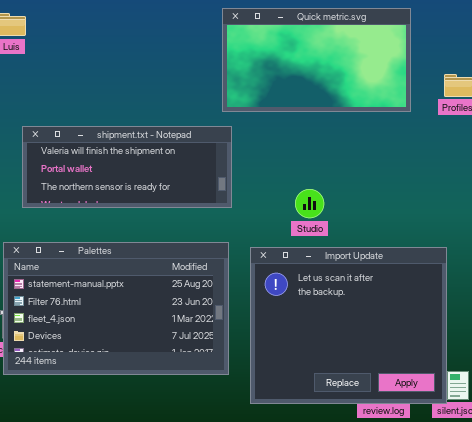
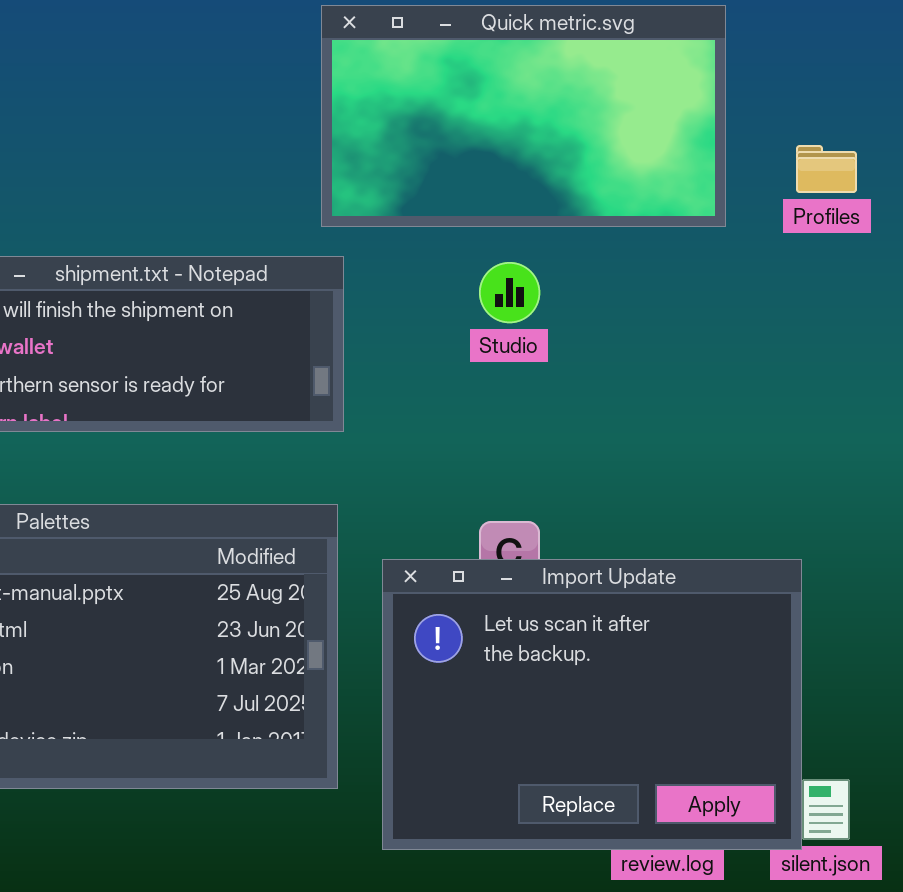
Studio: [295,189,324,218] -> [479,262,540,323], moved
Import Update: [250,247,447,404] -> [382,559,802,850], resized

